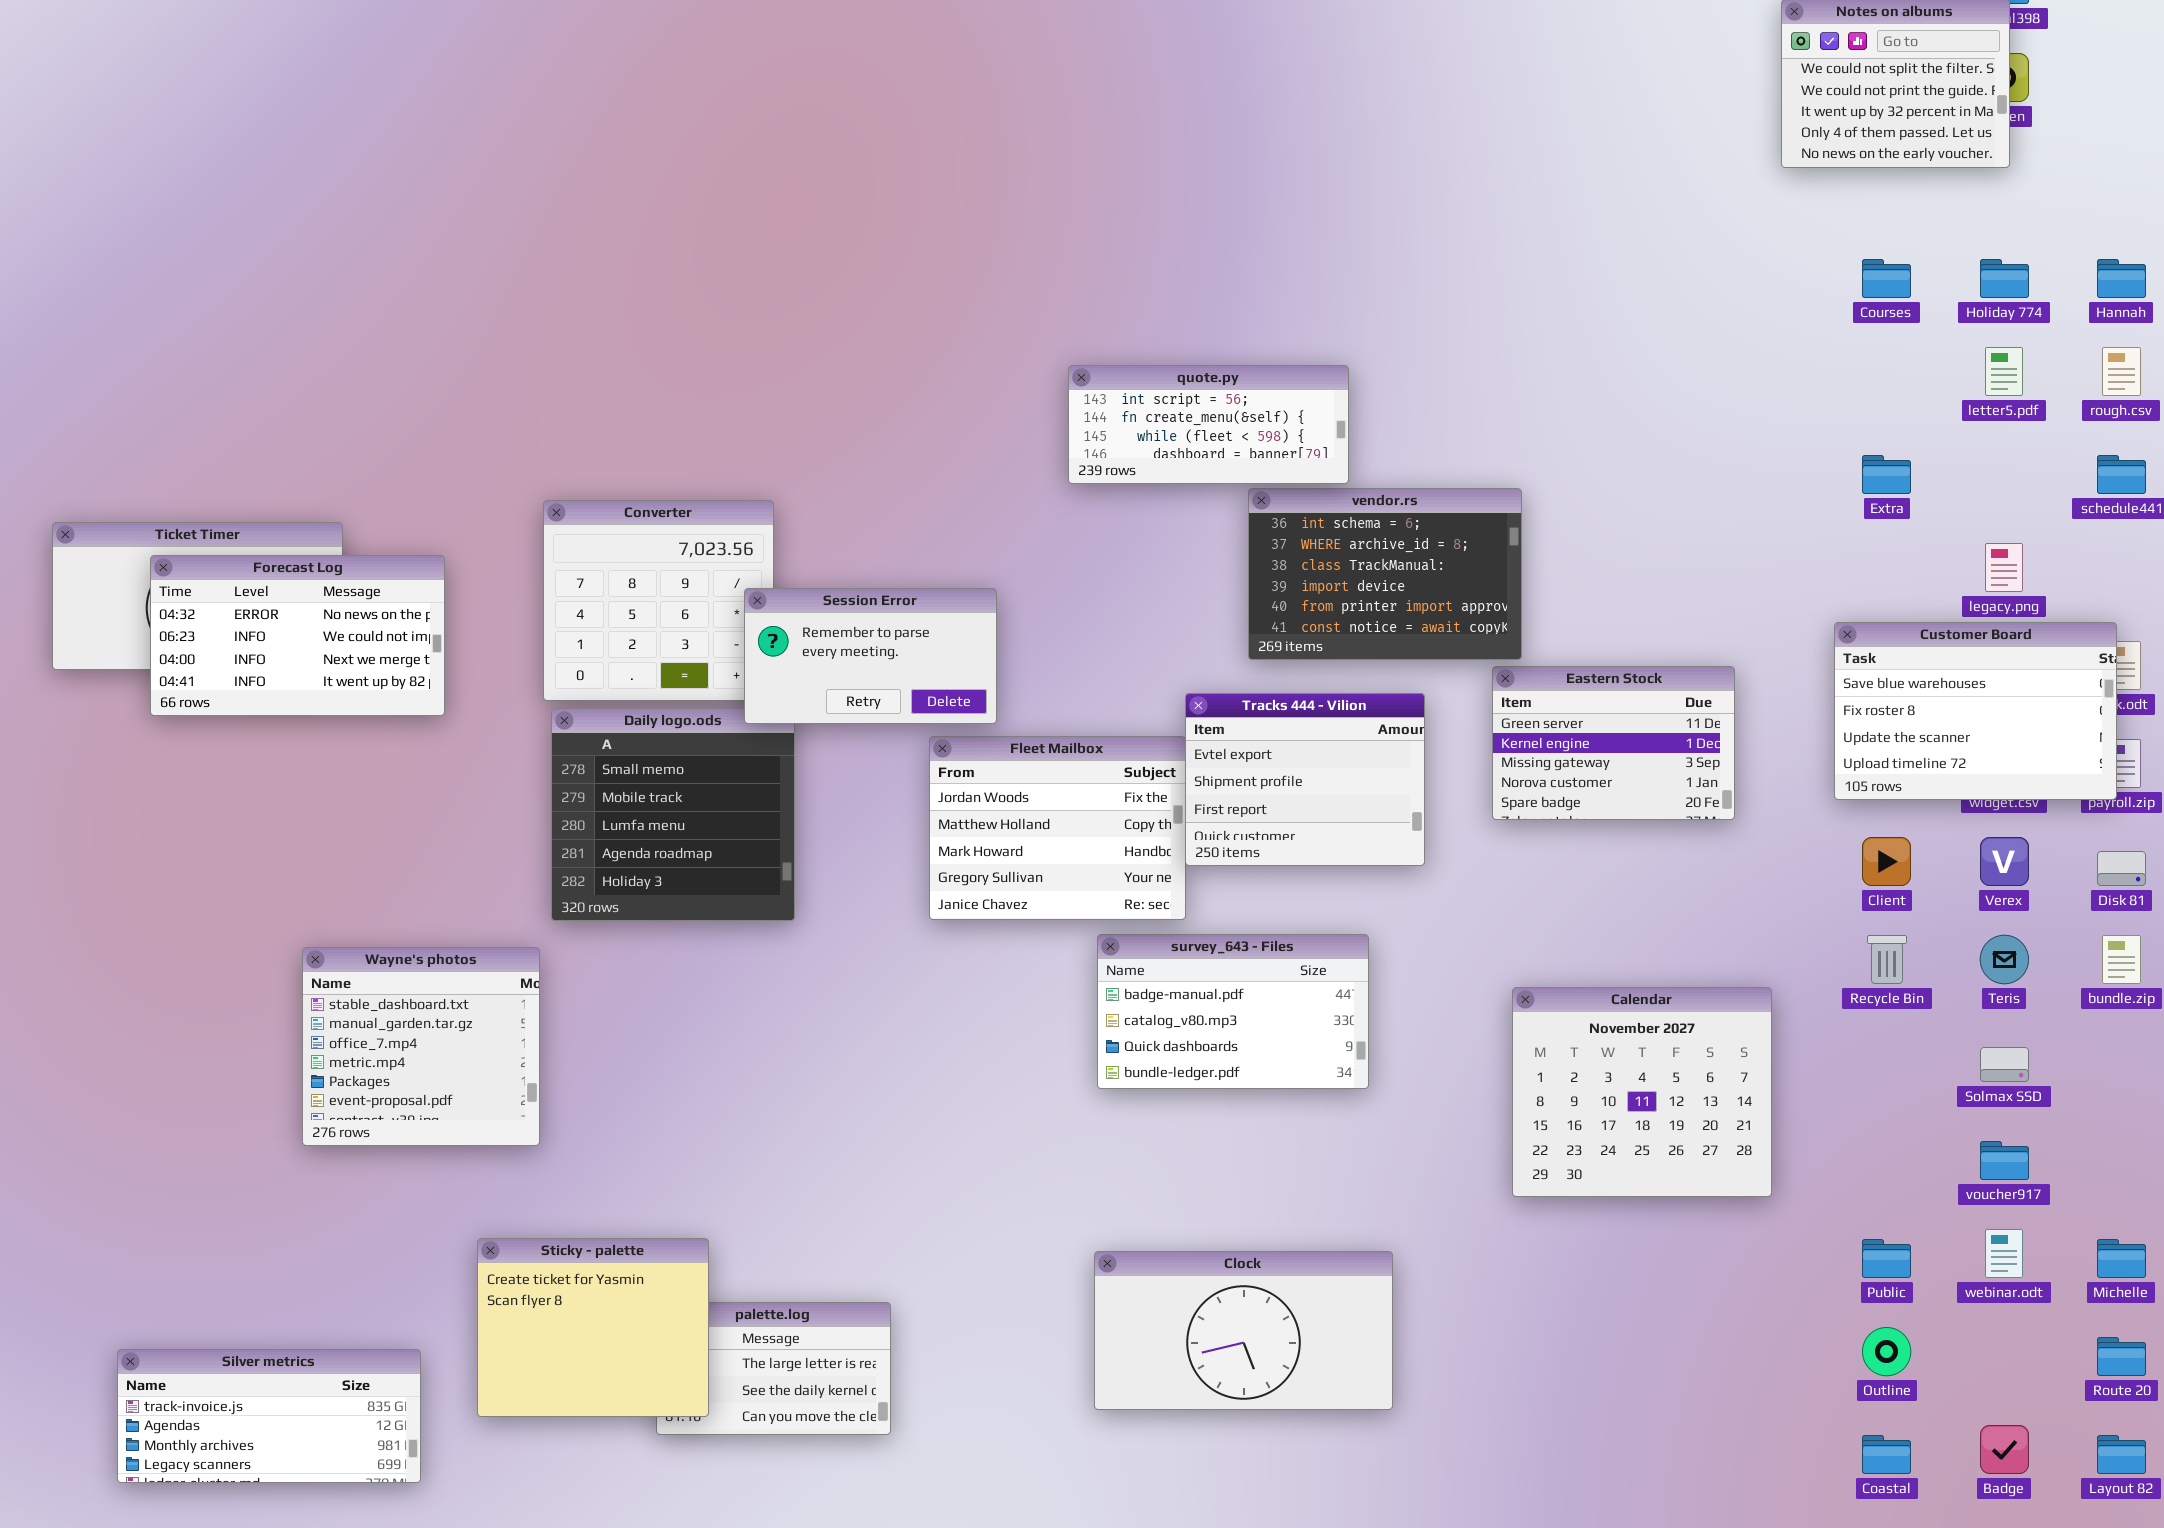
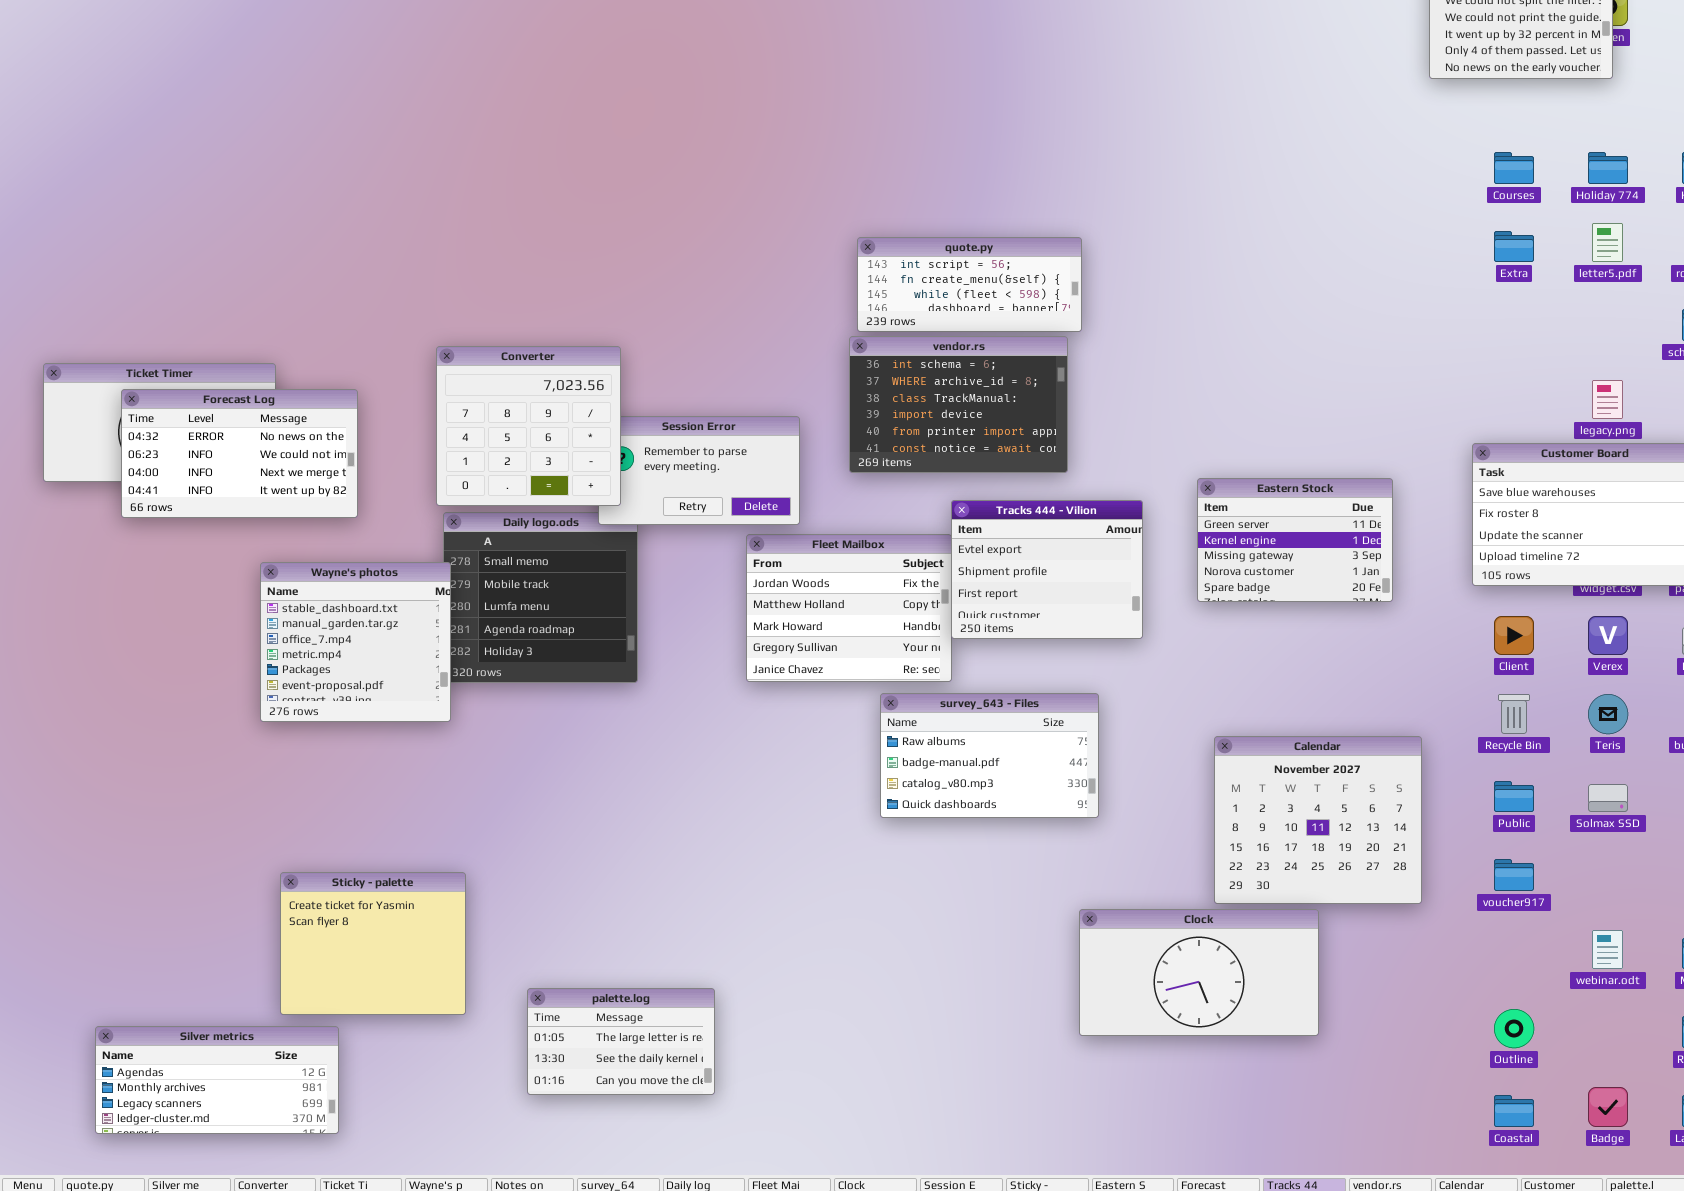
Extra: [1862,455,1911,494] -> [1494,231,1534,262], moved
vendor.rs: [1248,488,1522,660] -> [849,336,1068,473], moved
Converter: [543,500,774,701] -> [436,346,621,506], raised
survey_643 - Files: [1097,934,1369,1089] -> [880,693,1099,818], scrolled up 1 row
Wayne's photos: [302,947,540,1146] -> [260,562,451,722], moved
voucher917: [1980,1141,2029,1180] -> [1494,859,1534,891], moved
Sticky - palette: [477,1238,709,1417] -> [280,872,466,1015], moved
Public: [1862,1239,1911,1278] -> [1494,781,1534,812], moved
Clock: [1094,1251,1393,1410] -> [1079,909,1319,1036], moved
Silver metrics: [117,1349,421,1483] -> [95,1026,339,1134], scrolled down 1 row

